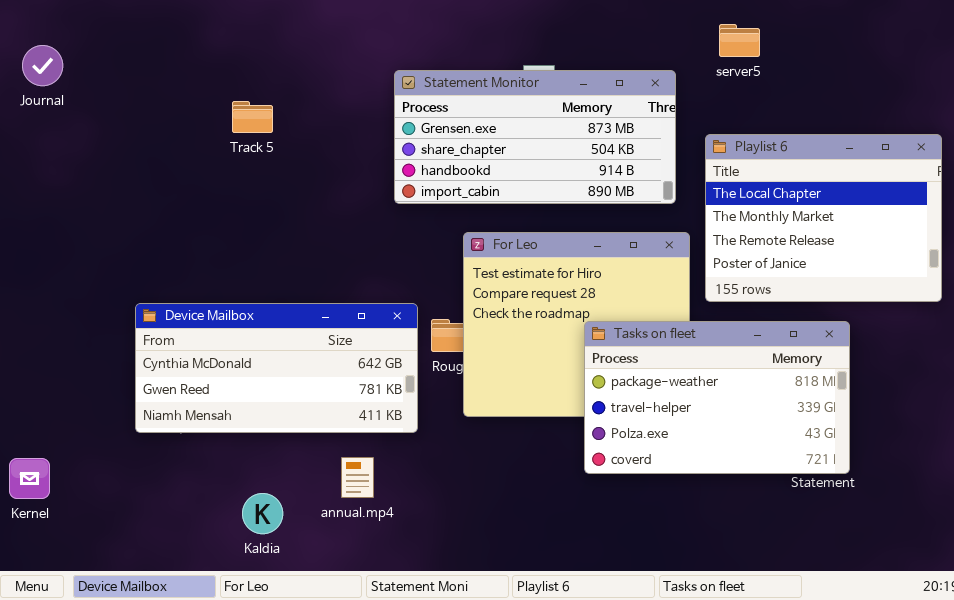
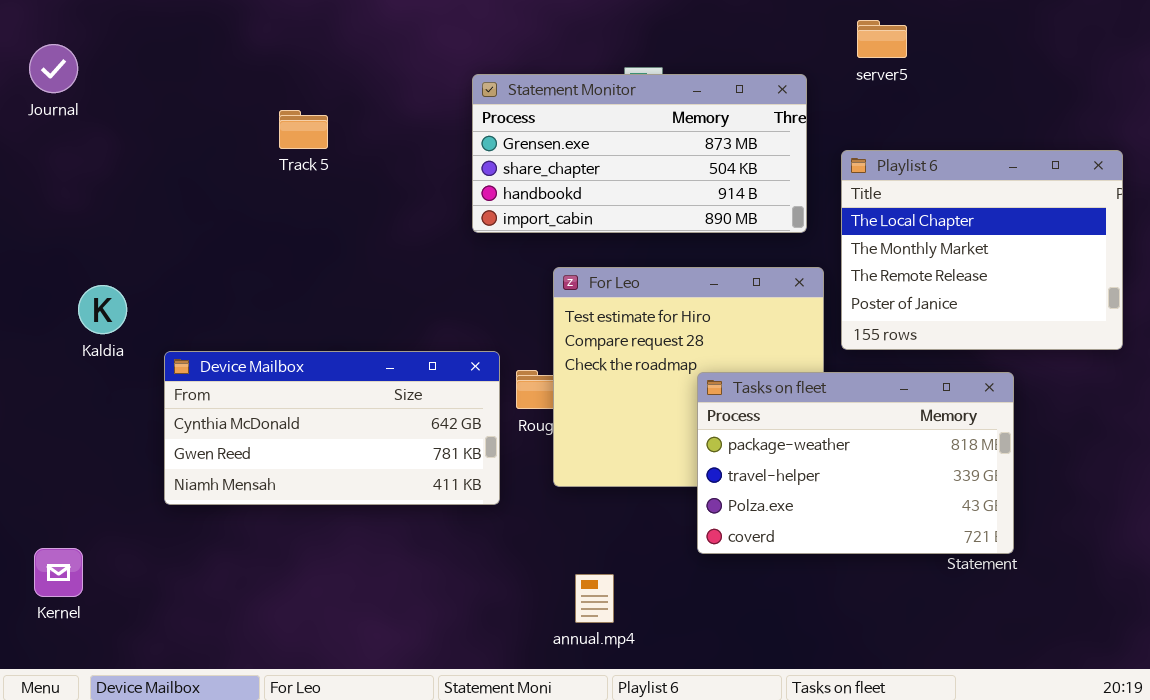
annual.mp4: [341,457,374,498] -> [575,574,614,623], moved
Kernel: [9,458,50,499] -> [34,548,83,597], moved
Kaldia: [242,493,283,534] -> [78,285,127,334], moved

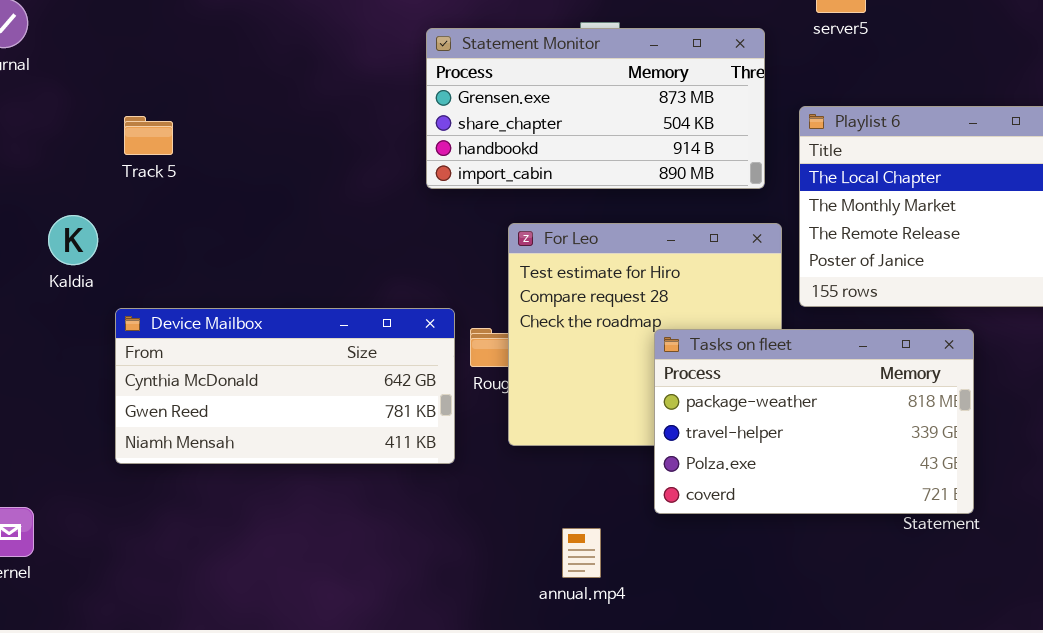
Track 5: [279,110,328,149] -> [124,116,173,155], moved
Kaldia: [78,285,127,334] -> [48,215,98,265], moved
annual.mp4: [575,574,614,623] -> [562,528,601,578], moved

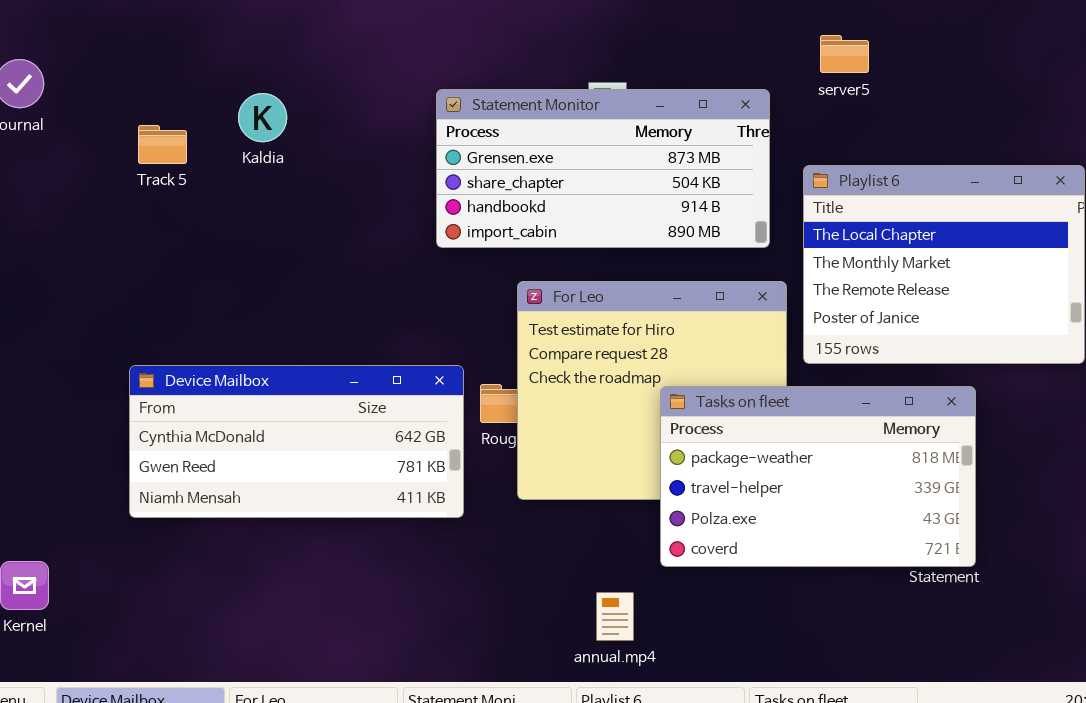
Track 5: [124,116,173,155] -> [138,125,187,164], moved
Kaldia: [48,215,98,265] -> [238,93,287,142], moved
annual.mp4: [562,528,601,578] -> [596,592,634,641], moved

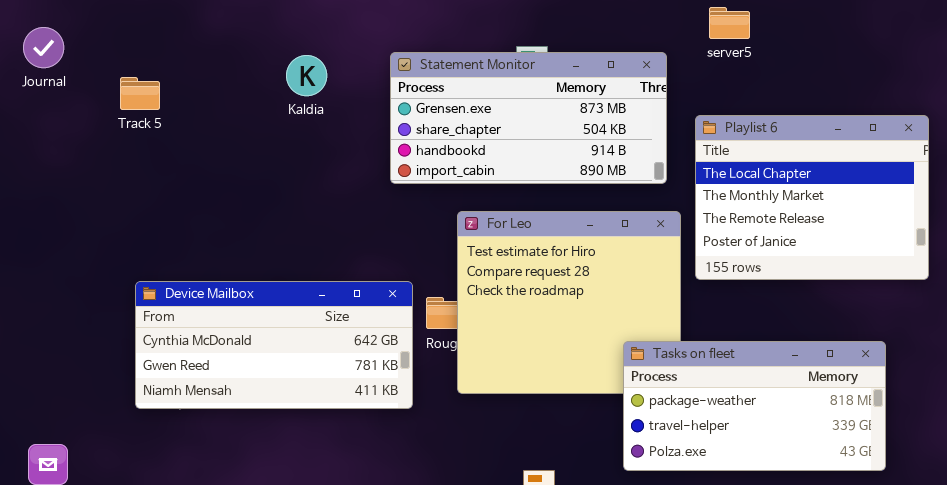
Kaldia: [238,93,287,142] -> [286,55,327,96], moved
Track 5: [138,125,187,164] -> [120,77,160,110], moved
Tasks on fleet: [660,386,976,567] -> [623,341,886,471], moved, resized

